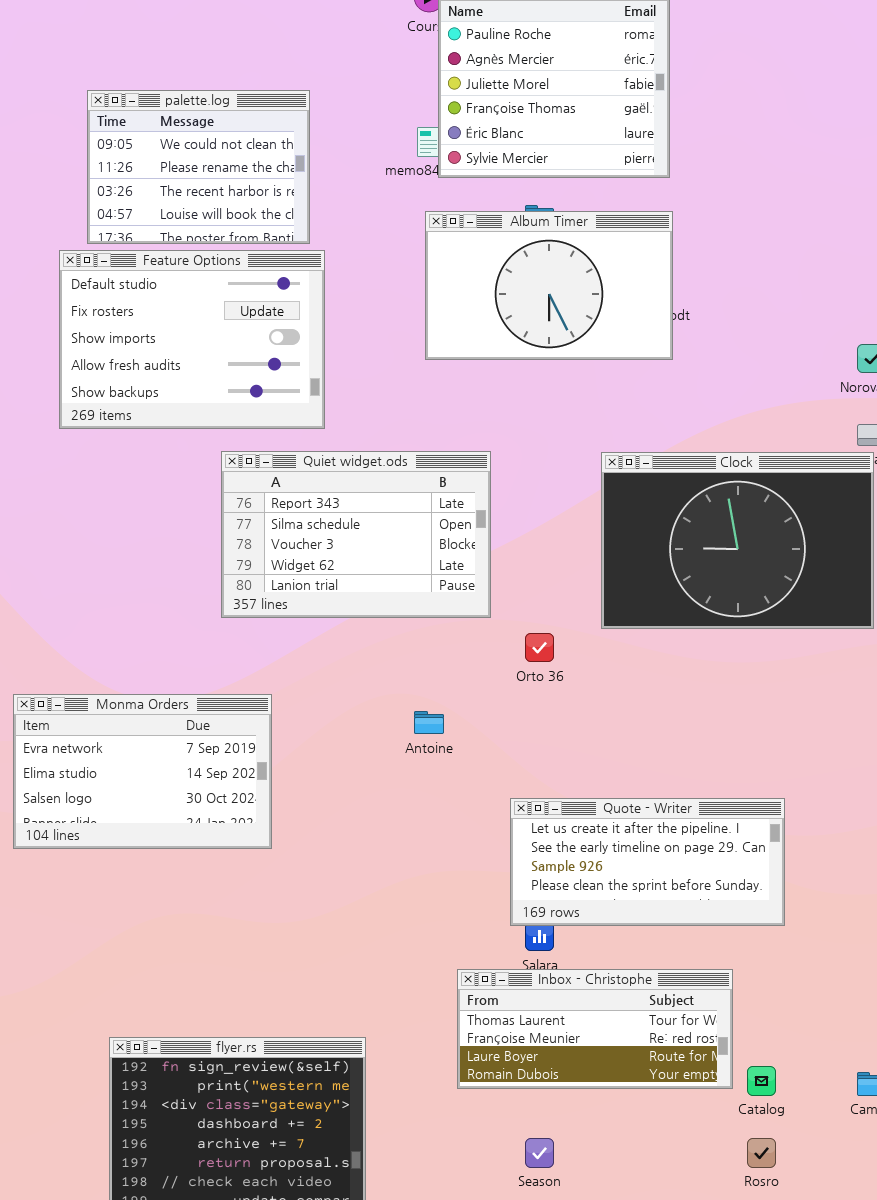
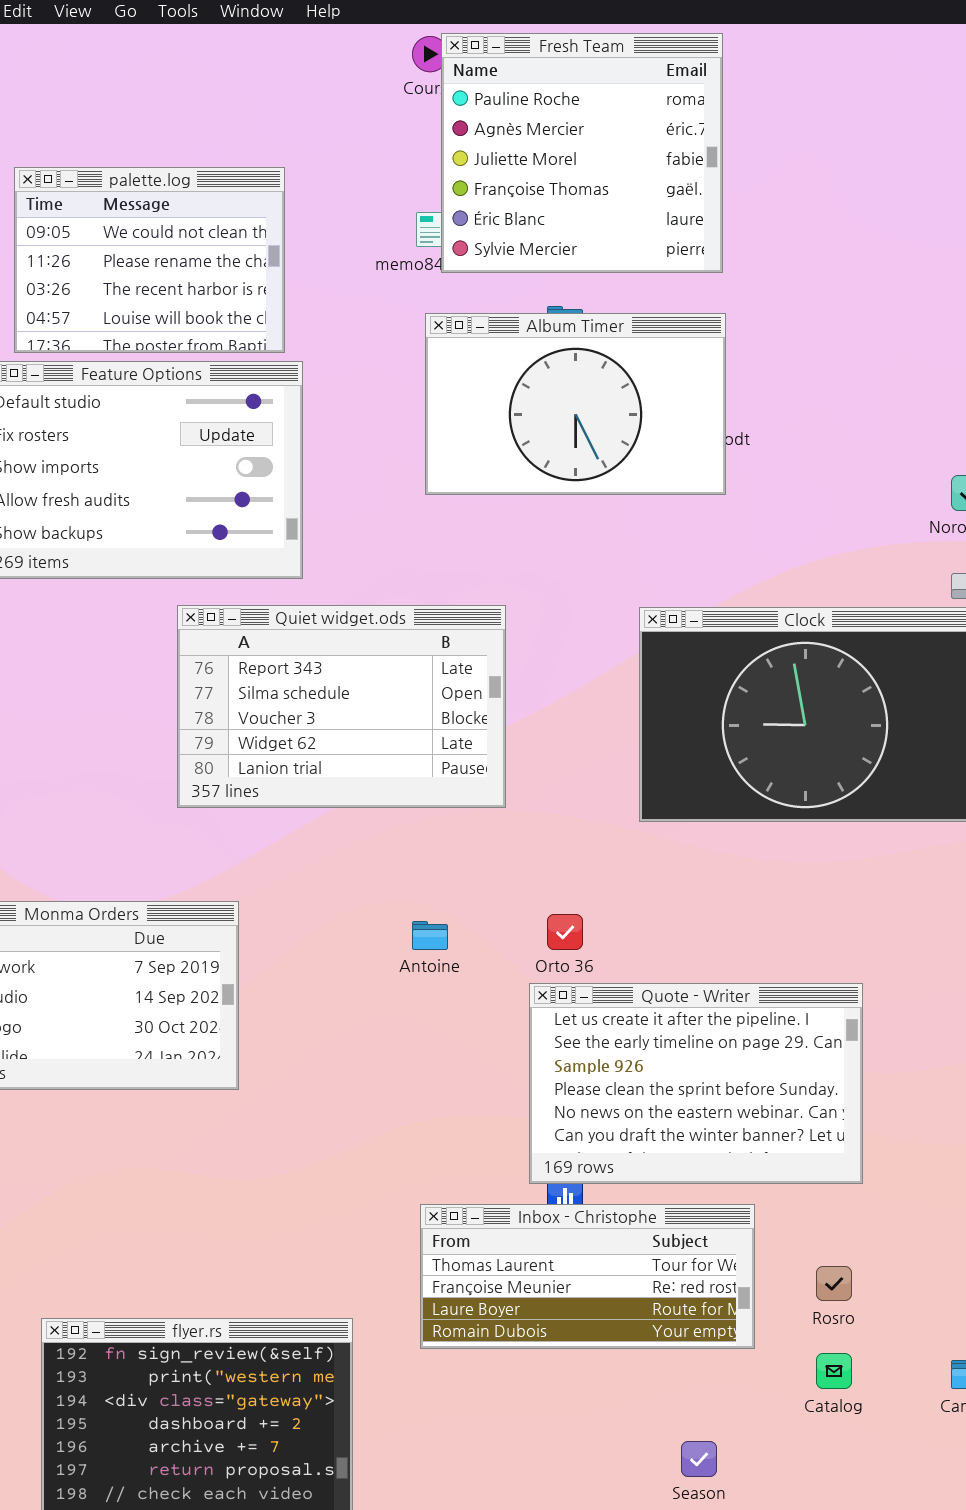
Orto 36: [525,633,554,662] -> [547,914,583,950], moved
Quote - Writer: [510,798,785,926] -> [529,983,863,1184], resized
Inbox - Christophe: [457,969,733,1089] -> [420,1204,755,1349], moved
Season: [525,1138,554,1168] -> [681,1441,717,1477], moved
Rosro: [747,1138,776,1168] -> [816,1266,852,1301], moved

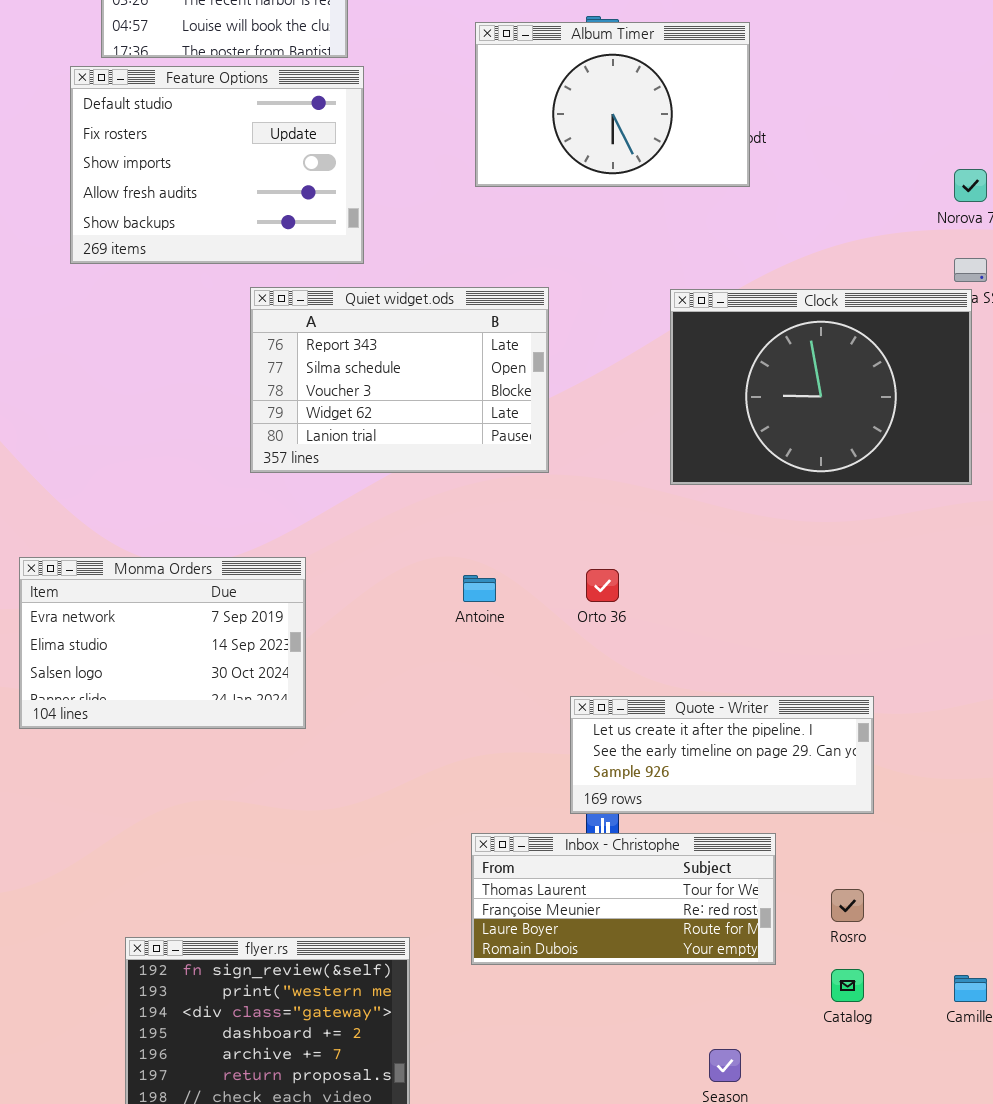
Quote - Writer: [529,983,863,1184] -> [570,696,874,814], resized

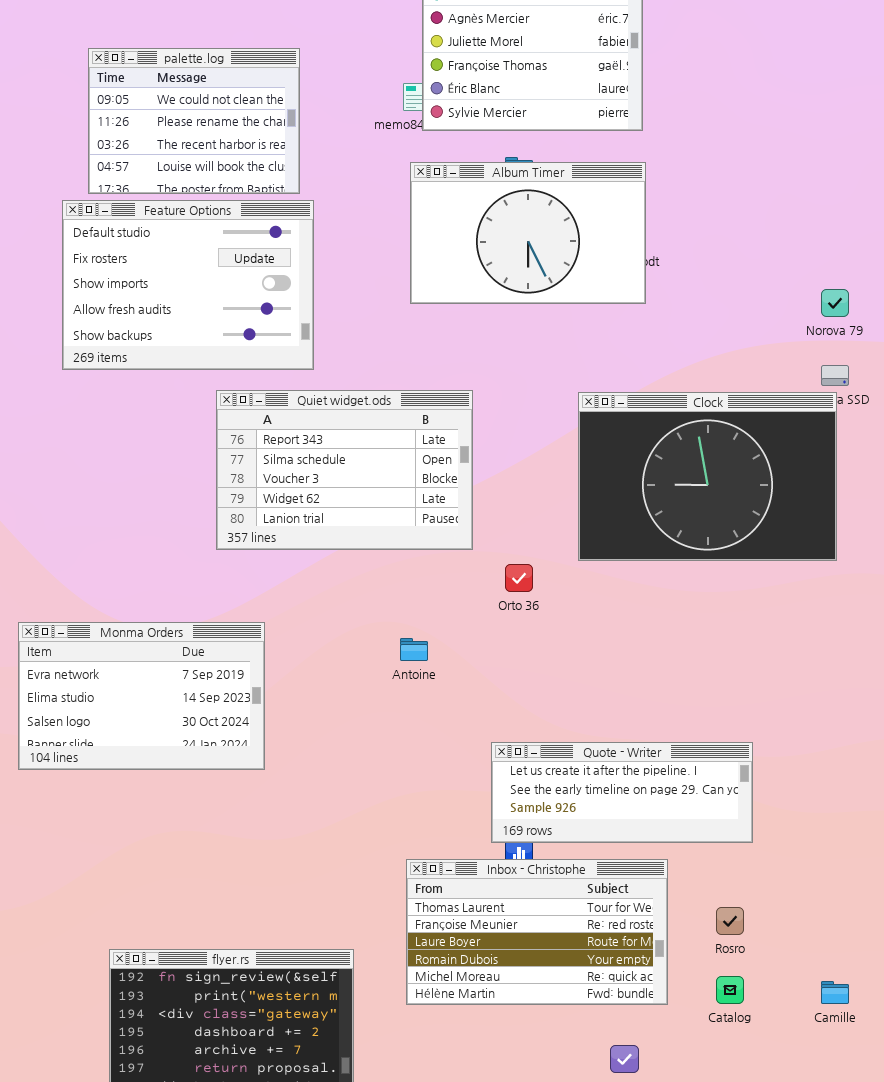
Orto 36: [586,569,619,602] -> [505,564,533,592], moved
Inbox - Christophe: [471,833,776,965] -> [406,859,668,1005], resized

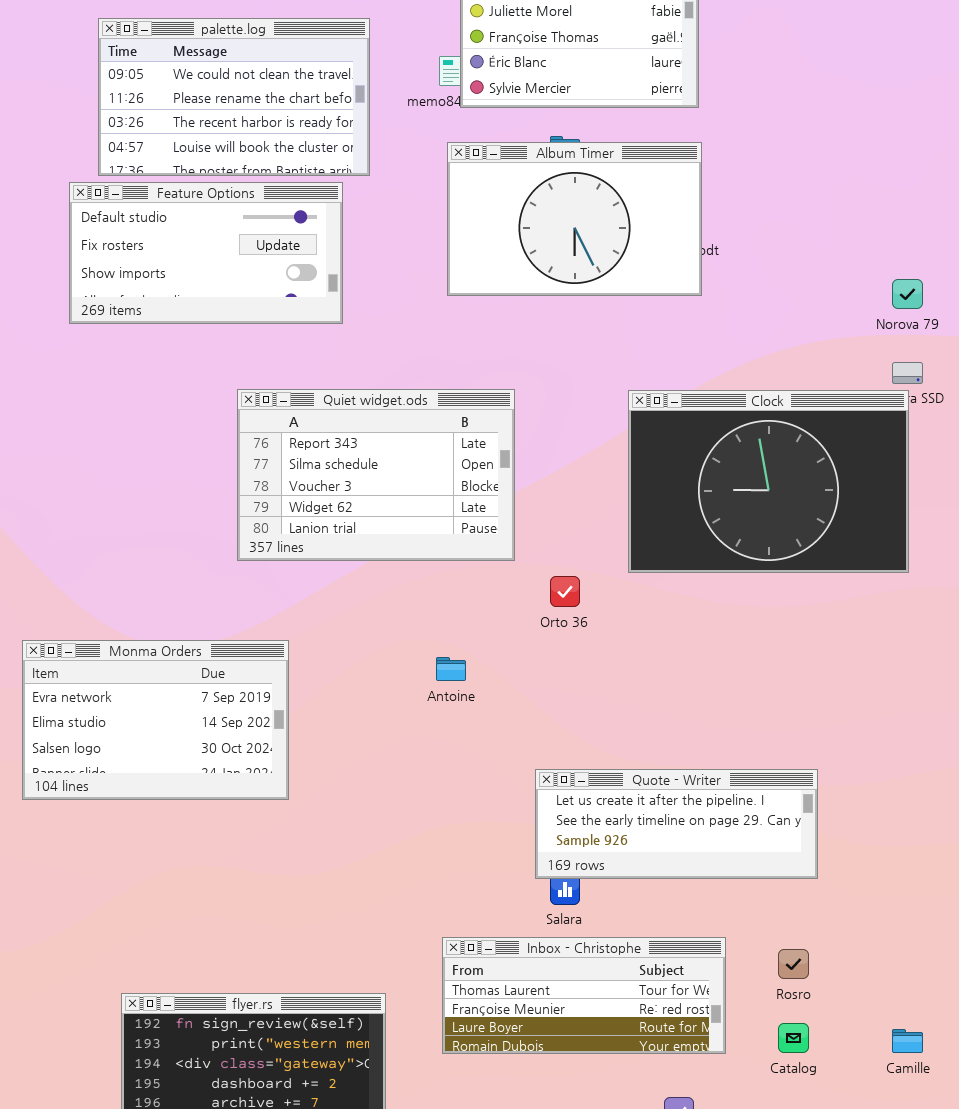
palette.log: [88,48,300,194] -> [98,18,370,176], resized
Feature Options: [62,200,314,370] -> [69,182,343,324], resized
Inbox - Christophe: [406,859,668,1005] -> [442,937,726,1054], resized

